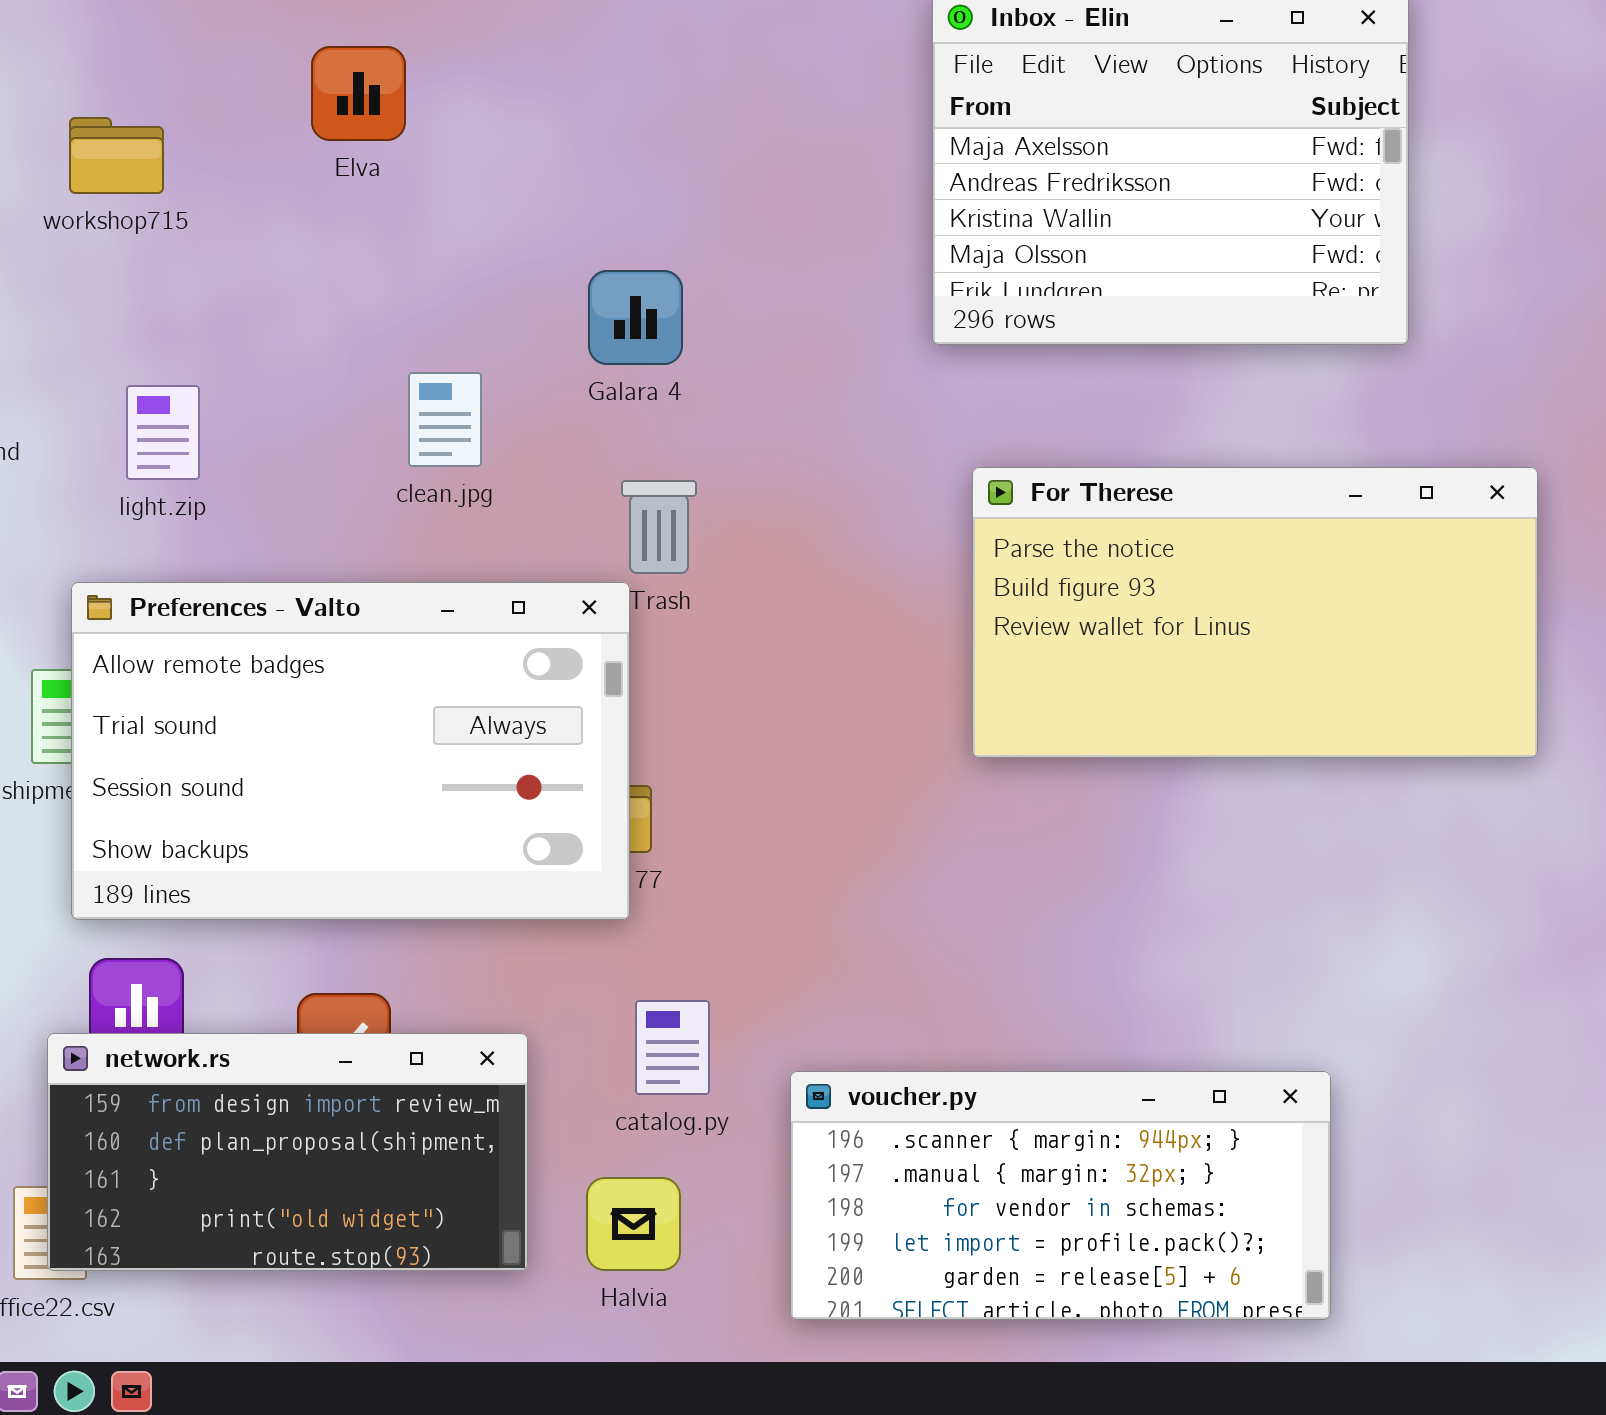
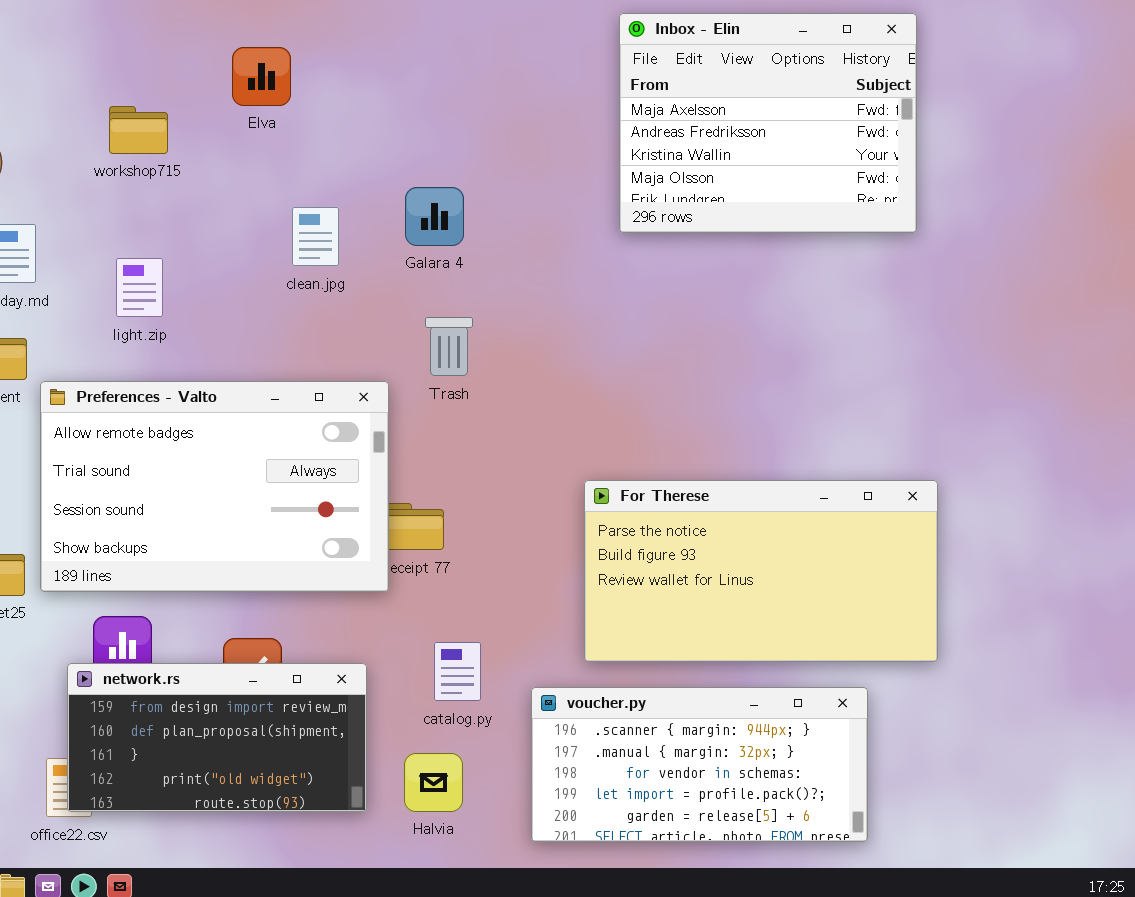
workshop715: [69,117,164,194] -> [109,106,168,154], moved
clean.jpg: [408,372,482,467] -> [292,207,339,266], moved
For Therese: [972,467,1538,758] -> [584,480,938,662], moved
Preferences - Valto: [71,582,630,920] -> [40,381,389,592], moved

